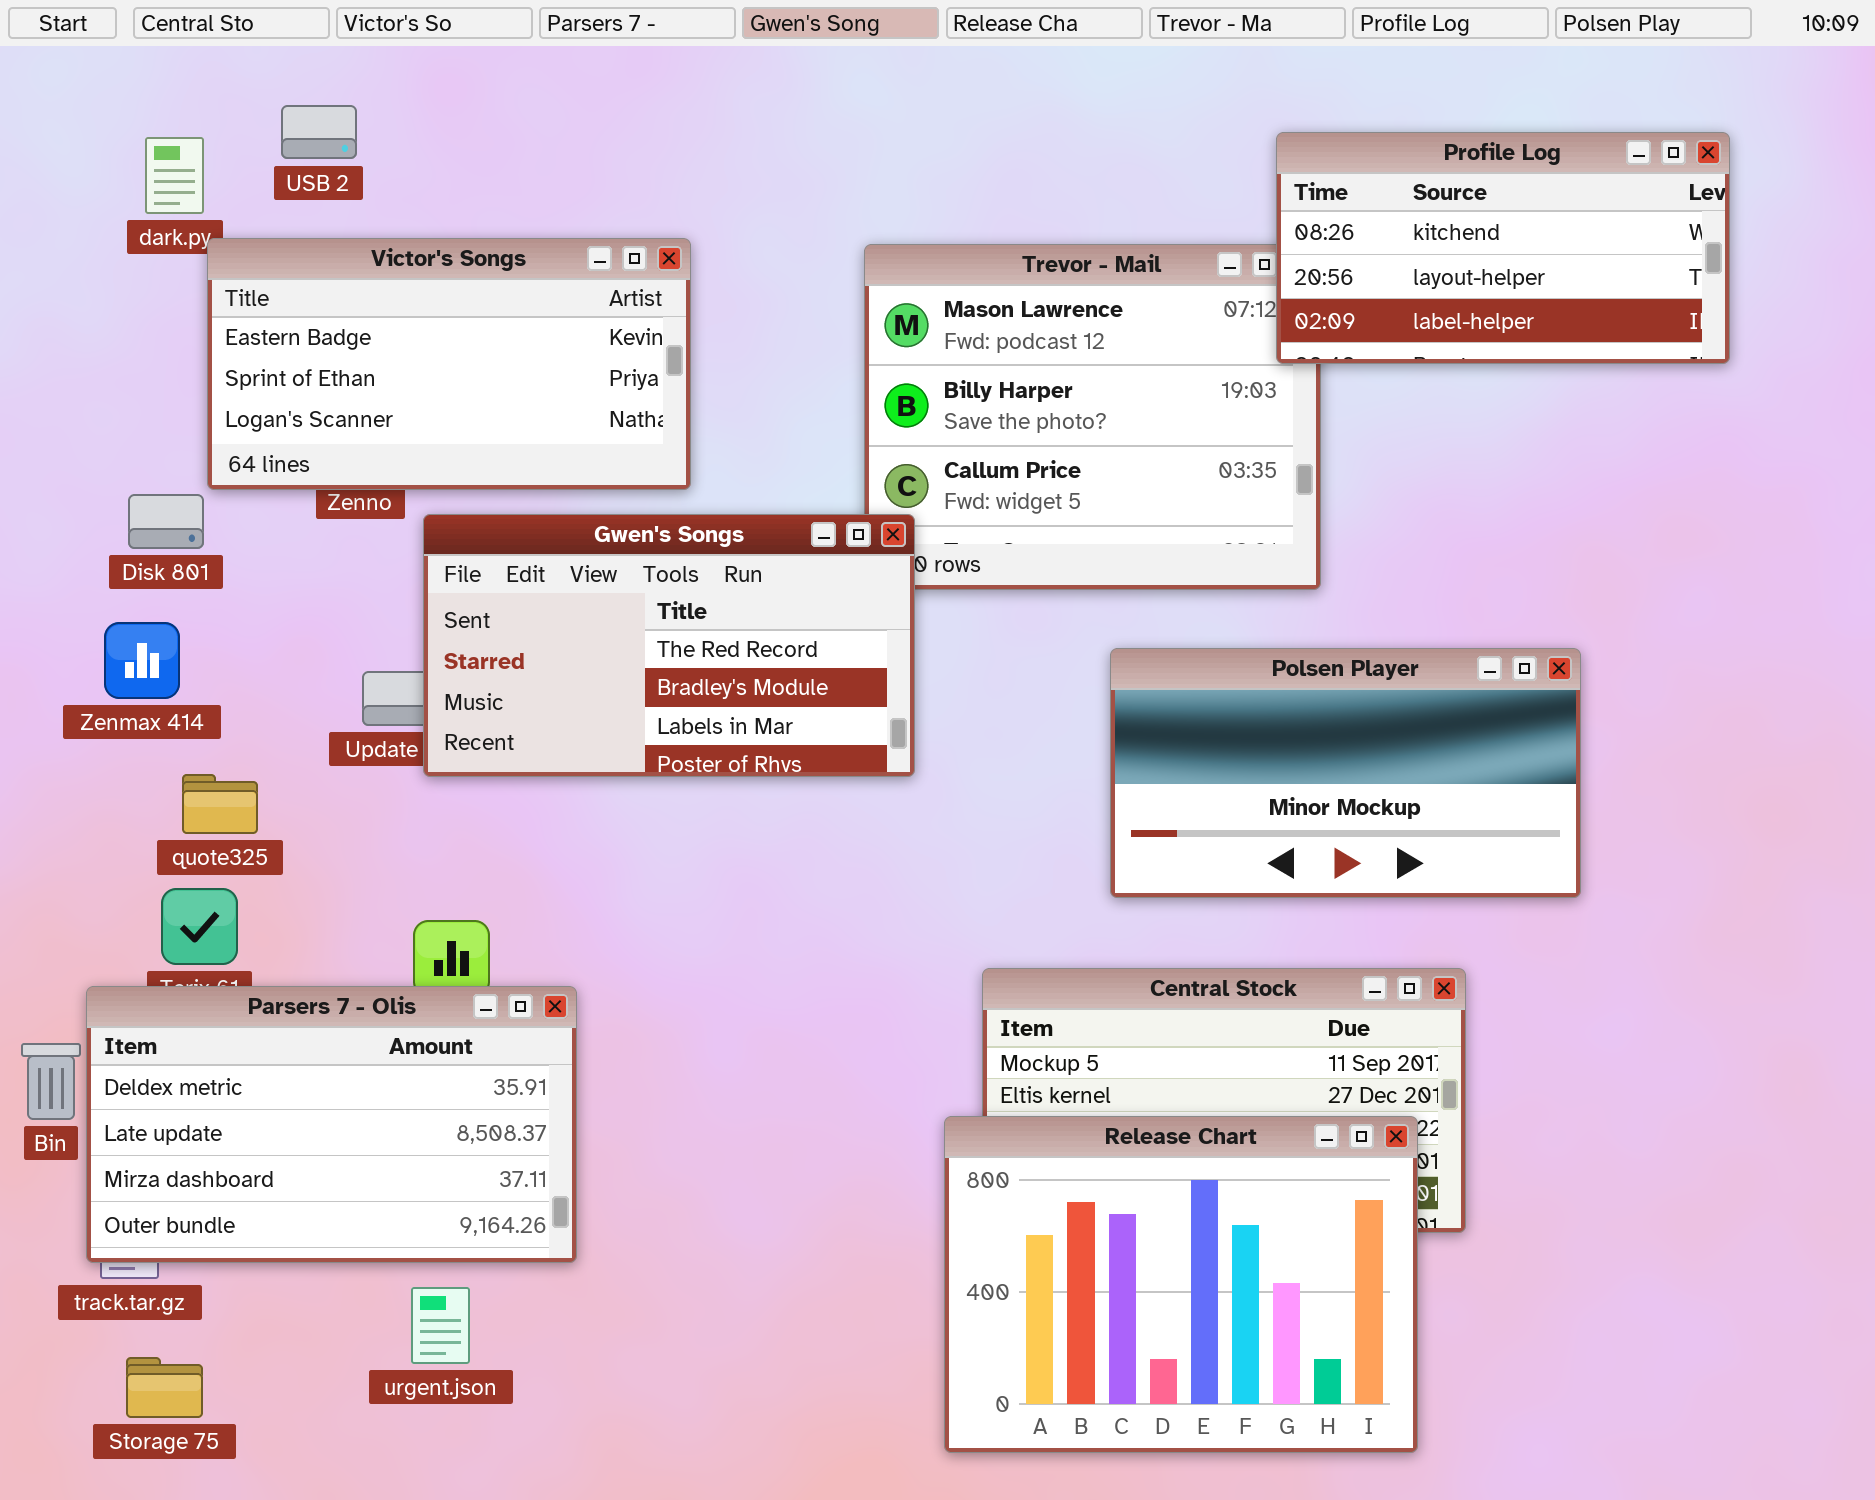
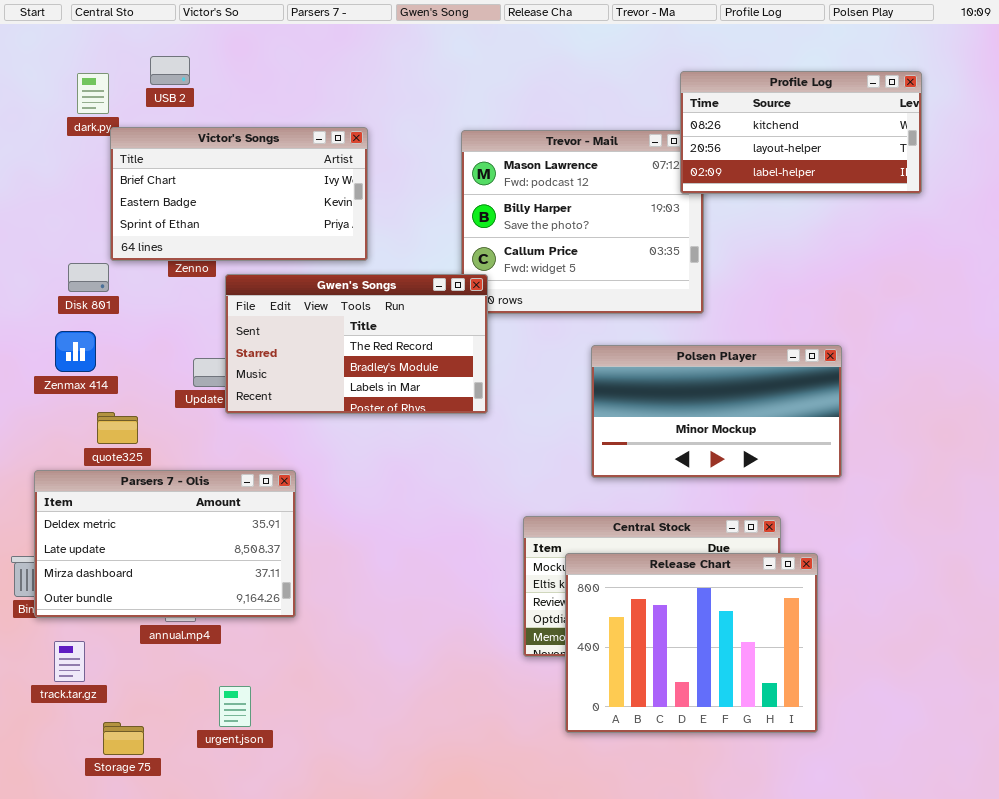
Victor's Songs: [207,238,691,490] -> [110,127,368,261], scrolled up 1 row
Parsers 7 - Olis: [86,986,577,1263] -> [34,470,296,618], moved
Release Chart: [944,1116,1418,1453] -> [565,553,818,733], moved
Storage 75: [126,1357,203,1418] -> [103,722,144,755], moved

